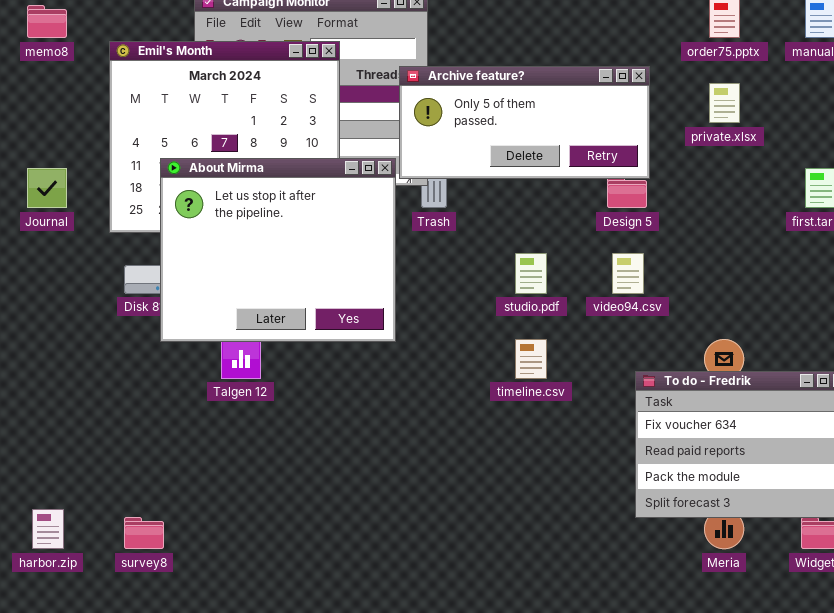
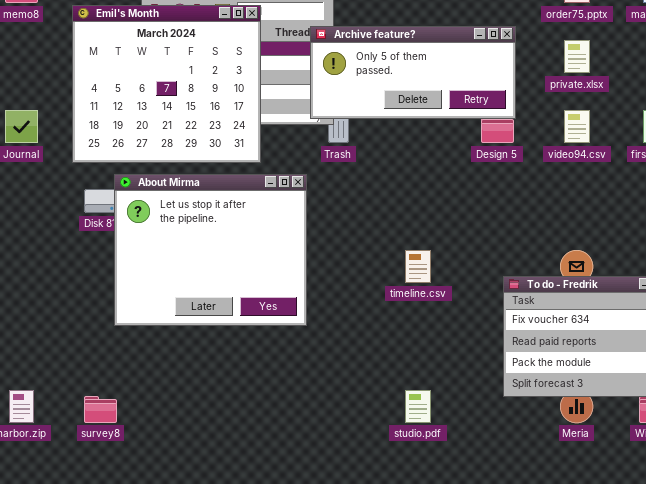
About Mirma: [160,158,396,342] -> [114,174,307,326], moved
studio.pdf: [515,253,547,294] -> [405,390,431,423], moved
video94.csv: [612,253,644,294] -> [564,110,590,143], moved

